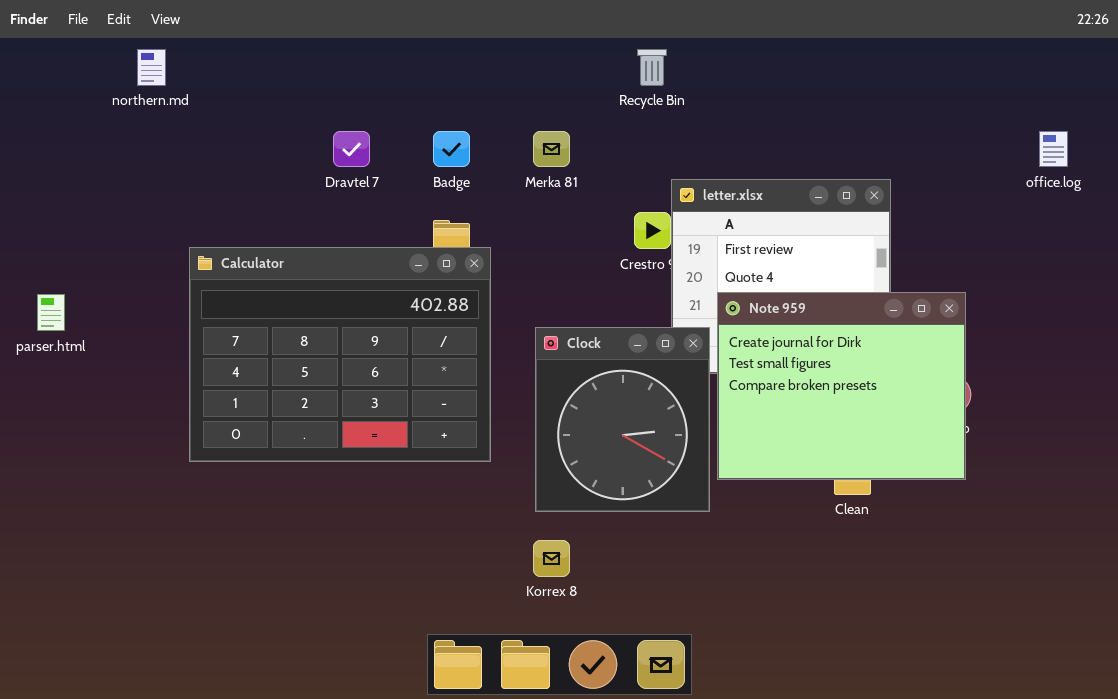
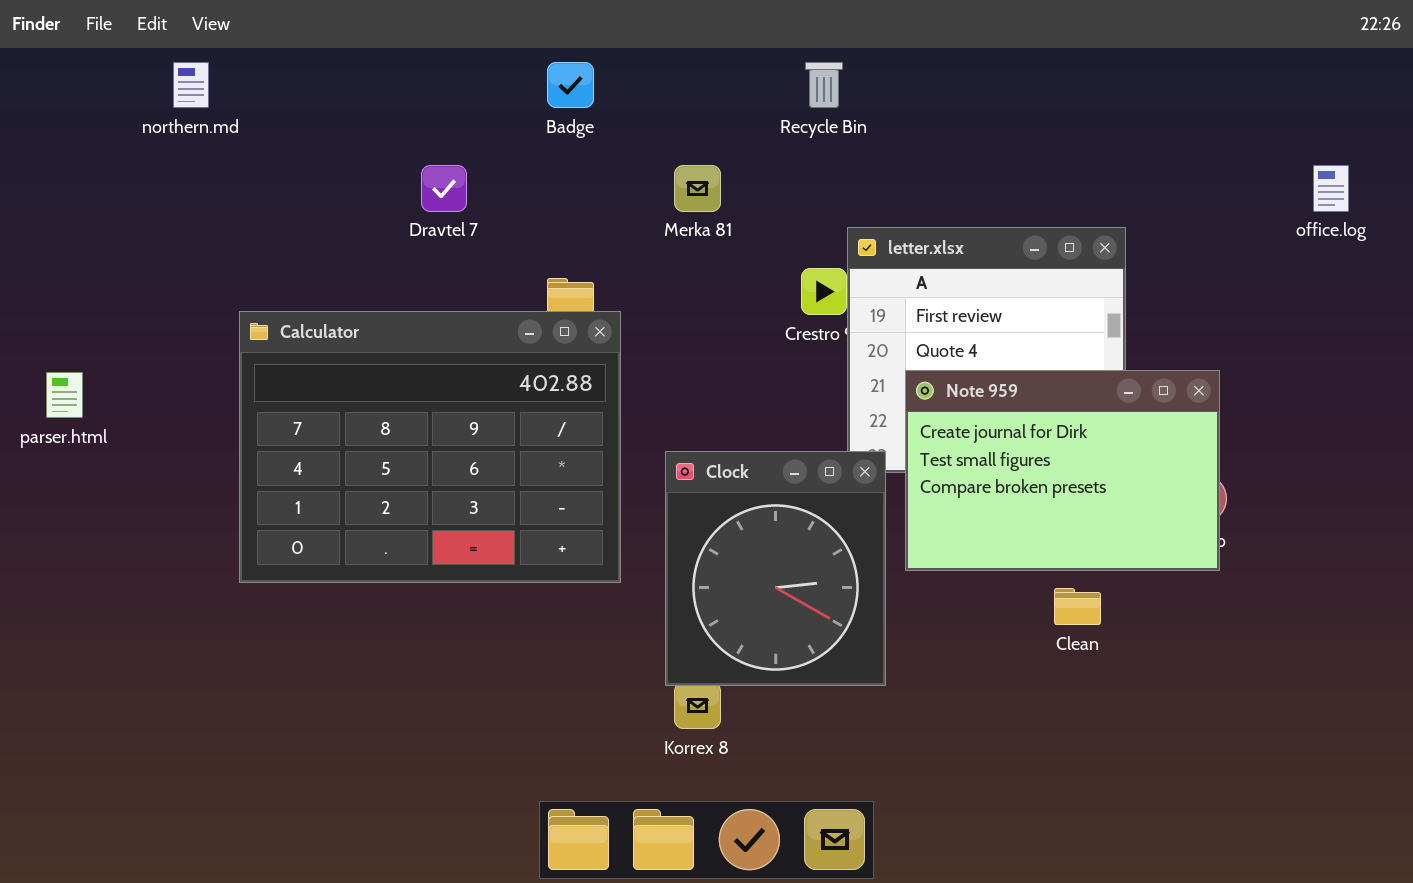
Badge: [433,131,470,167] -> [547,62,594,108], moved
Note 959: [717,292,966,480] -> [905,370,1220,571], resized
Clock: [535,327,710,512] -> [665,451,886,686], moved

